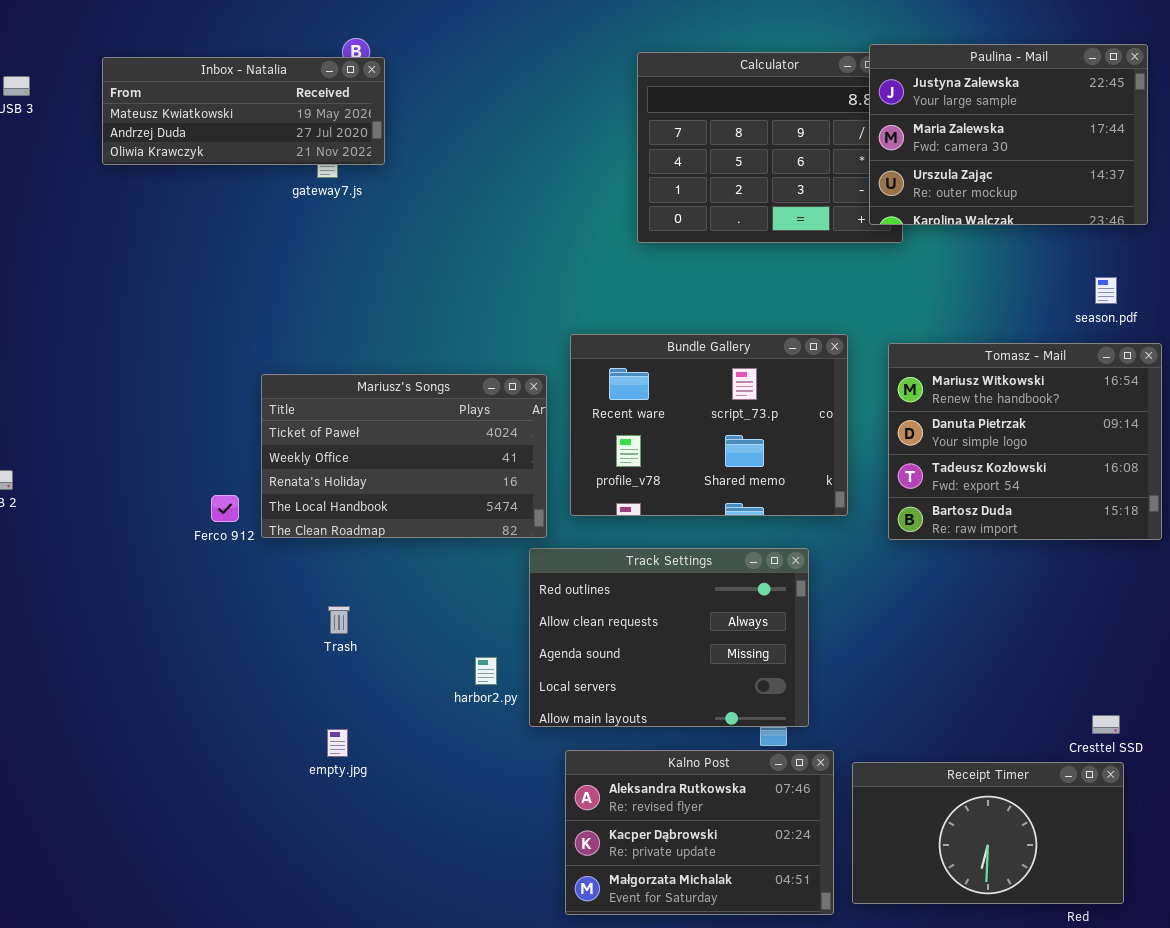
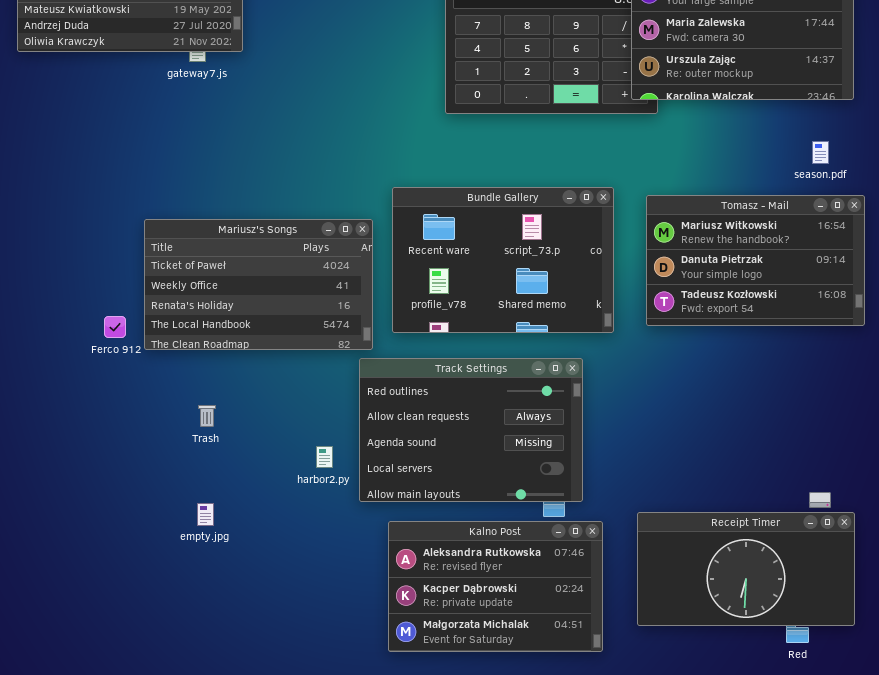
Tomasz - Mail: [888,343,1162,540] -> [646,195,865,326], resized
Receipt Timer: [852,762,1124,904] -> [637,512,855,626], moved

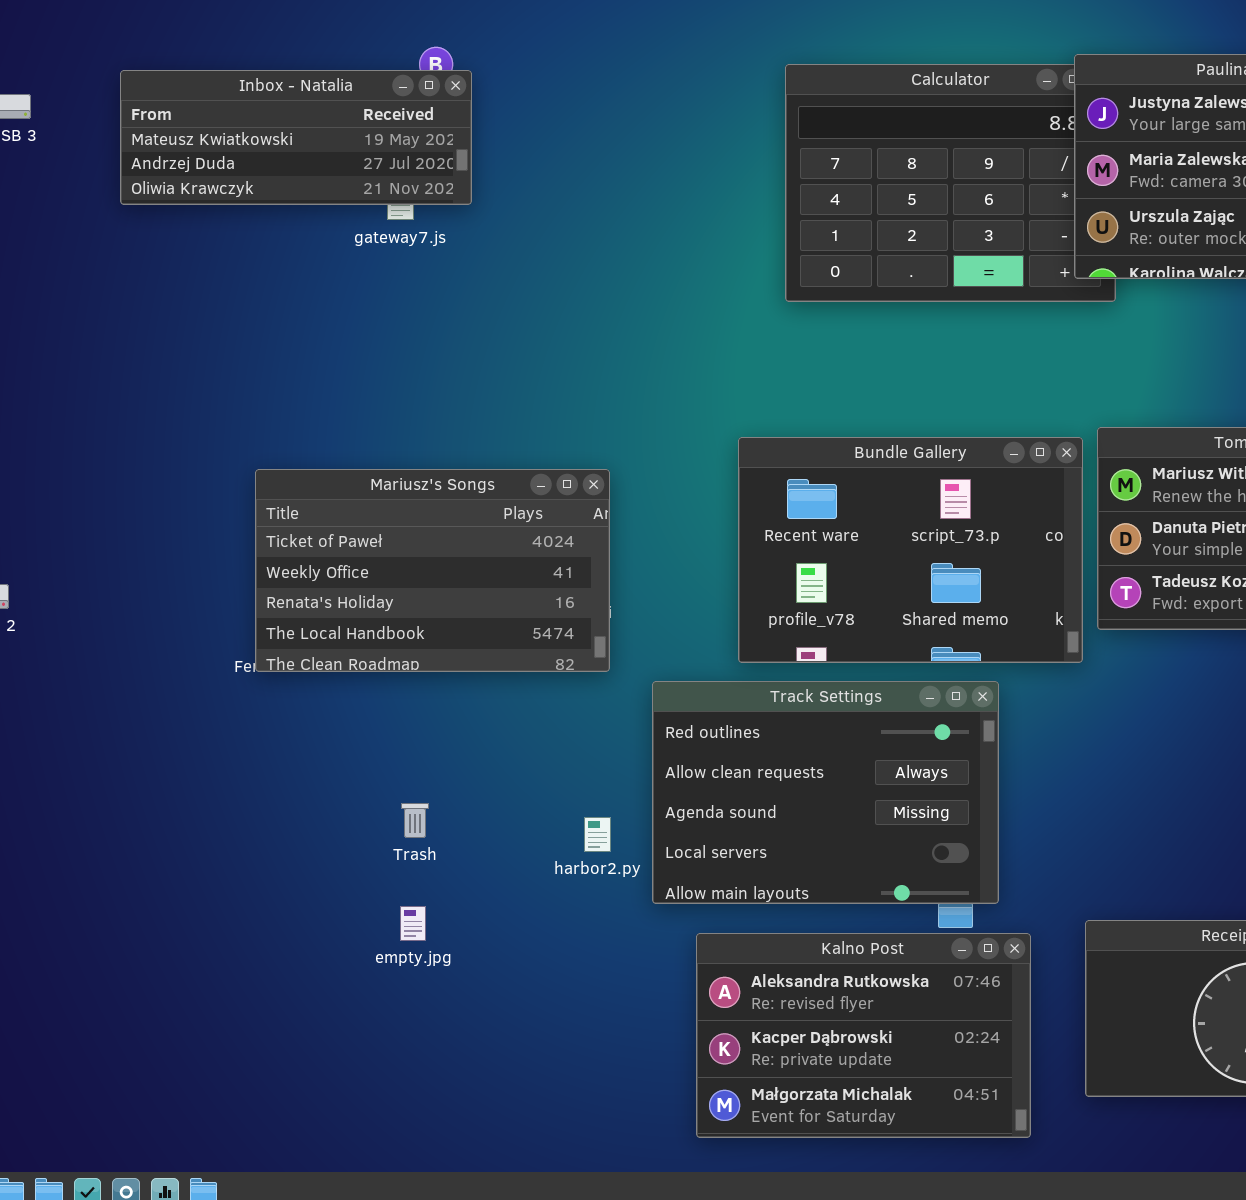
Bundle Gallery: [392,187,614,333] -> [738,437,1083,663], moved
Mariusz's Songs: [144,219,373,350] -> [255,469,610,672], moved
Trash: [198,405,216,427] -> [401,803,429,838], moved

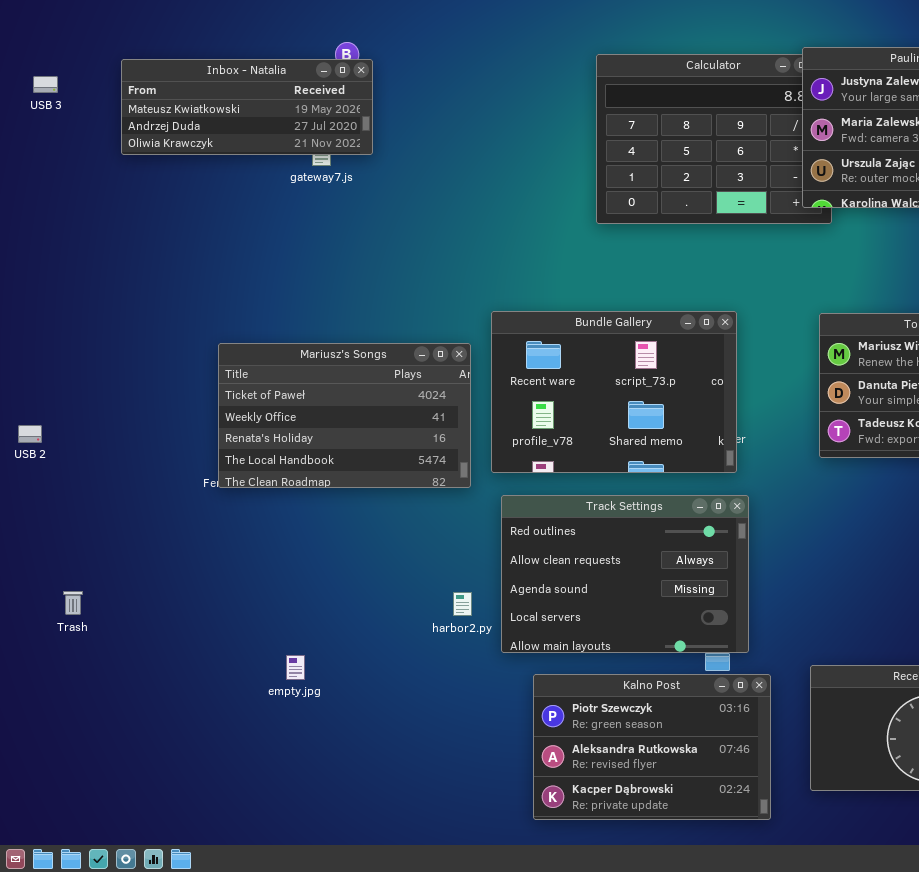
Bundle Gallery: [738,437,1083,663] -> [491,311,737,473], moved
Trash: [401,803,429,838] -> [63,591,83,615], moved
empty.jpg: [400,906,426,941] -> [286,655,305,680], moved
Kalno Post: [696,933,1031,1138] -> [533,674,771,820], scrolled up 1 row

